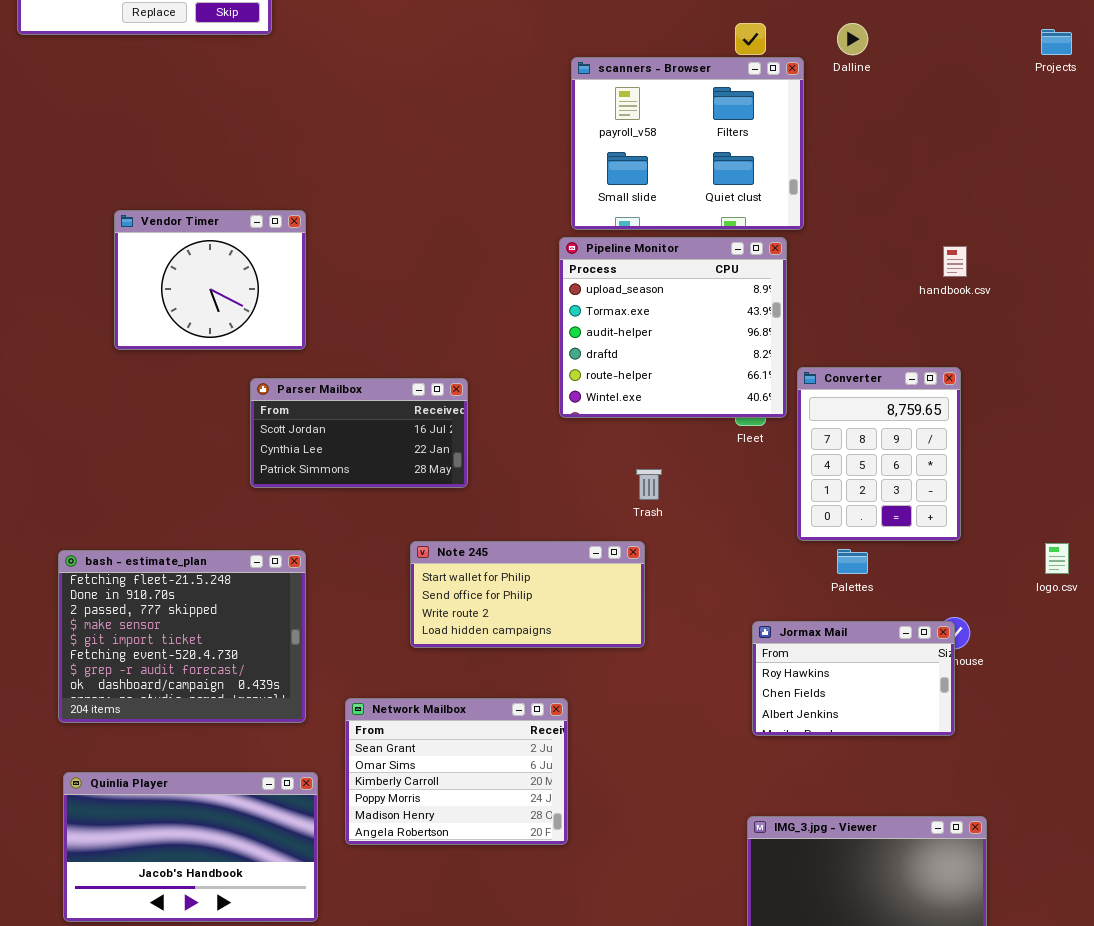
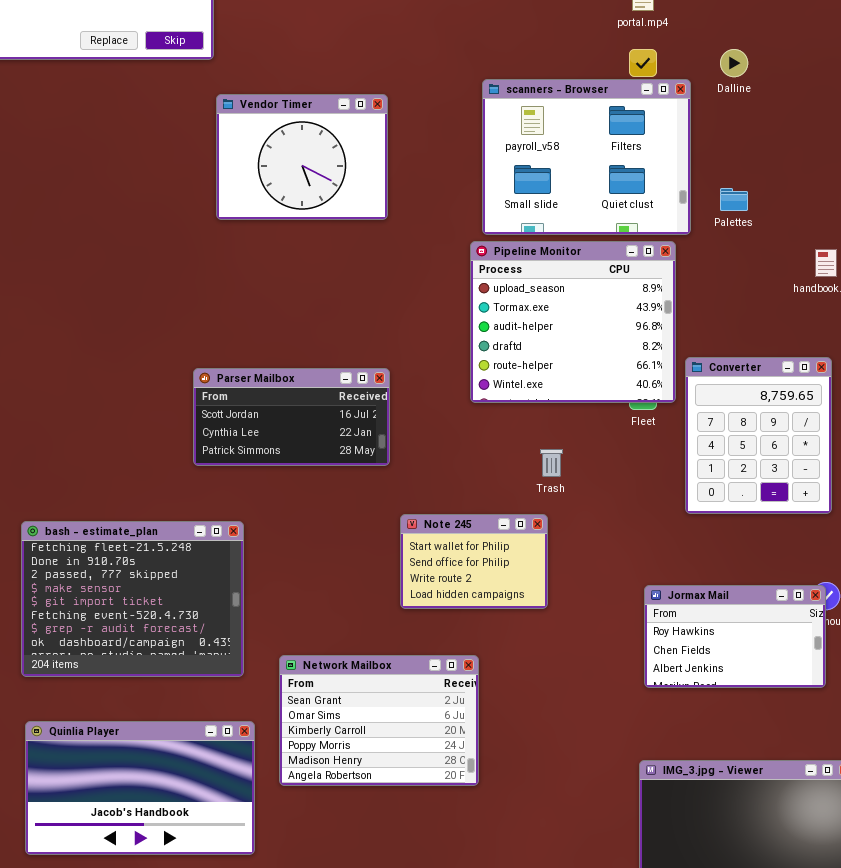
Vendor Timer: [114,210,306,350] -> [216,94,388,220], moved
Note 245: [410,541,645,648] -> [400,514,548,609], resized
Palettes: [837,549,868,574] -> [720,188,748,211], moved

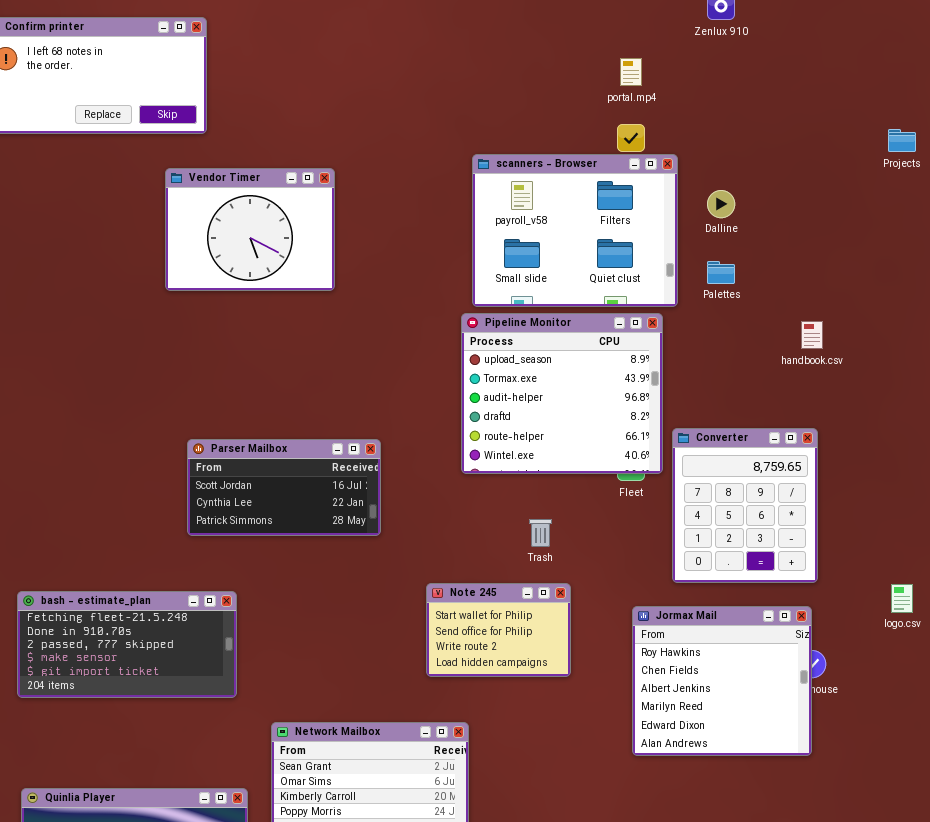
Dalline: [720,49,748,77] -> [707,190,735,218], moved
Vendor Timer: [216,94,388,220] -> [165,168,335,291], moved
Note 245: [400,514,548,609] -> [426,583,571,677], moved
bash - estimate_plan: [21,521,244,677] -> [17,591,237,698], resized
Jormax Mail: [644,585,826,688] -> [632,606,812,756], resized

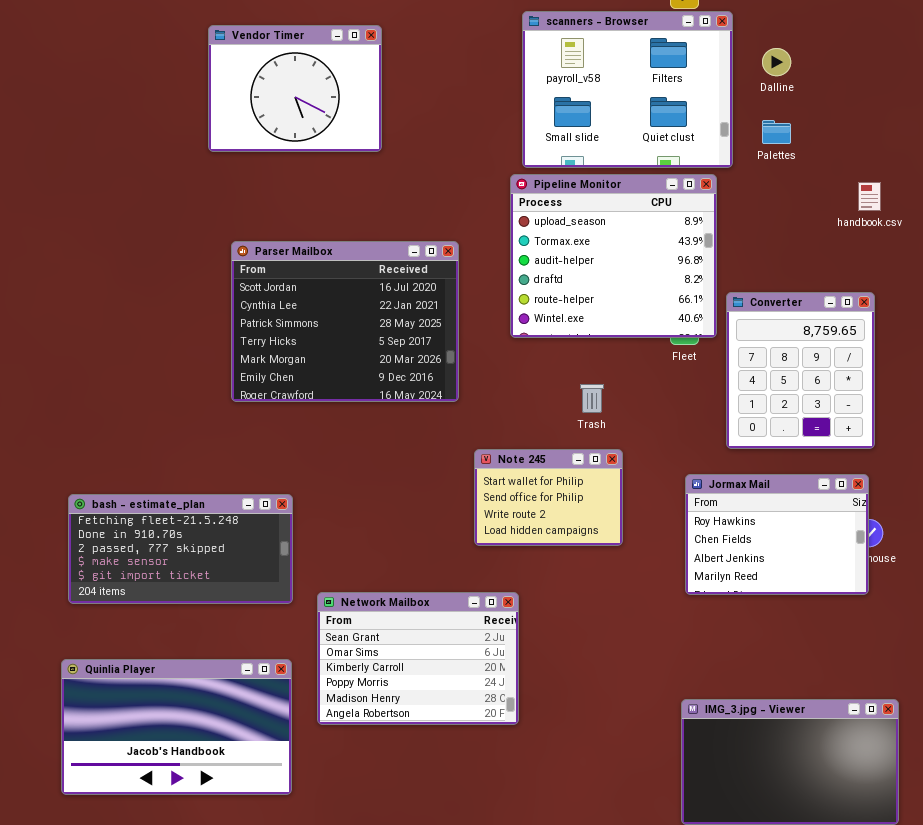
Parser Mailbox: [187,439,381,536] -> [231,241,459,402], resized
bash - estimate_plan: [17,591,237,698] -> [68,494,293,604], moved
Jormax Mail: [632,606,812,756] -> [685,474,869,595], resized

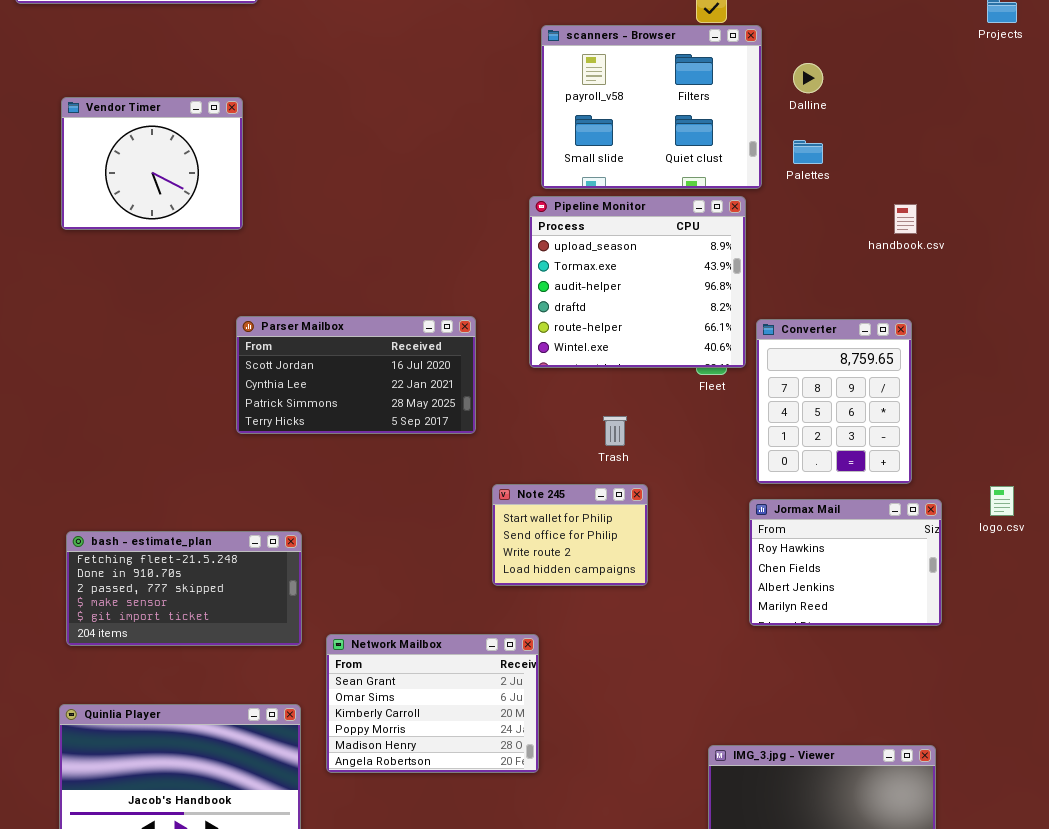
Vendor Timer: [208,25,382,152] -> [61,97,243,230], moved
Parser Mailbox: [231,241,459,402] -> [236,316,476,434], resized
Jormax Mail: [685,474,869,595] -> [749,499,942,626], moved

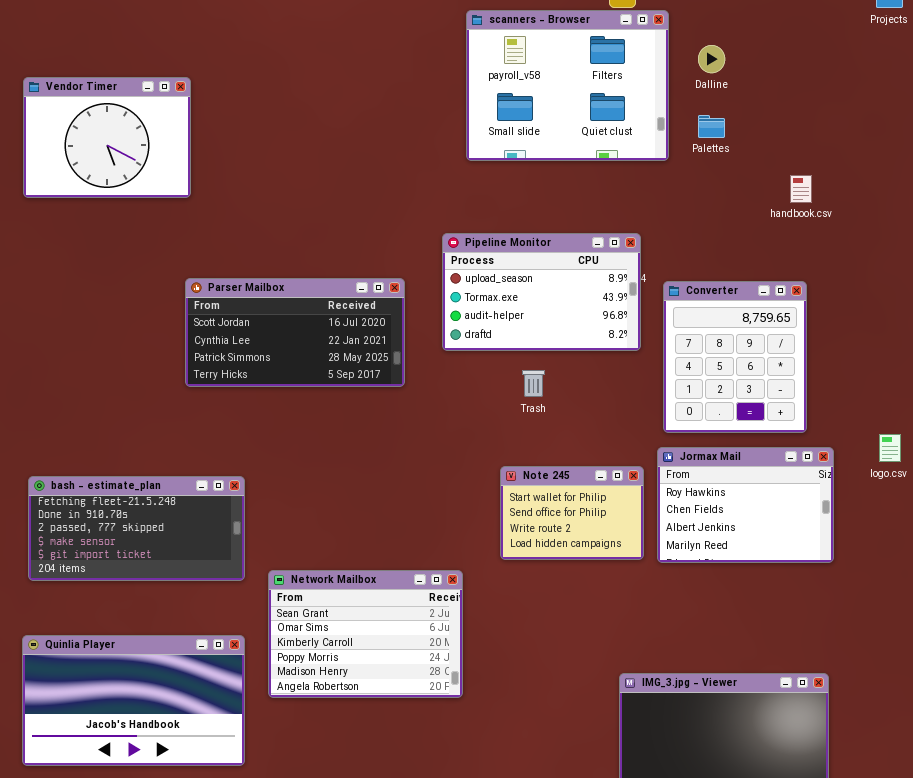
Pipeline Monitor: [529,196,746,368] -> [442,233,641,351], moved, resized
Note 245: [492,484,648,586] -> [500,466,644,560], moved

